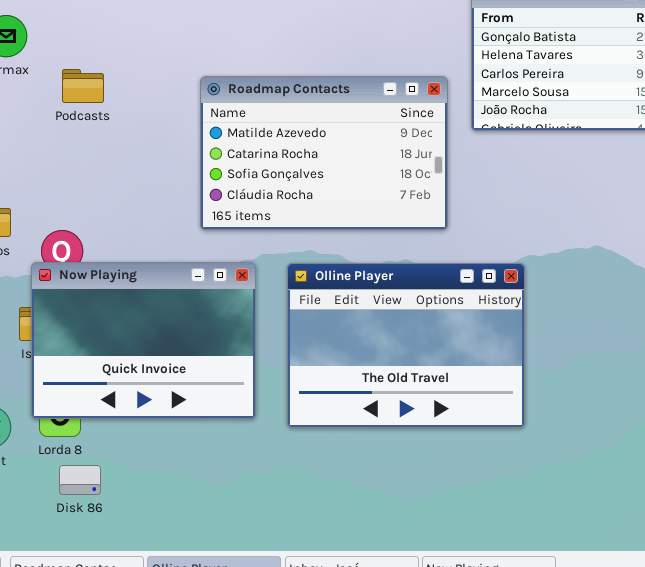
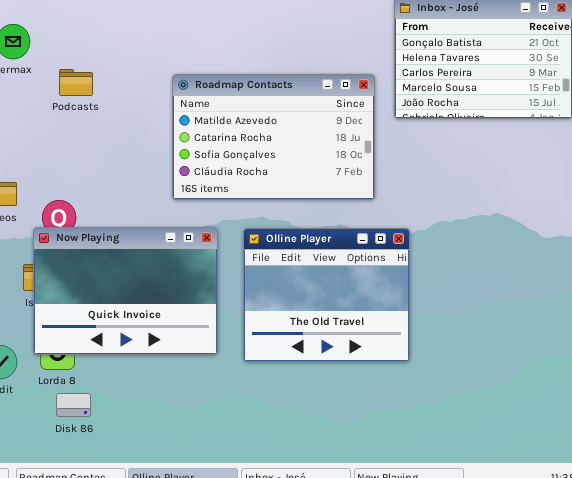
Olline Player: [287,263,525,428] -> [243,228,410,362], resized

